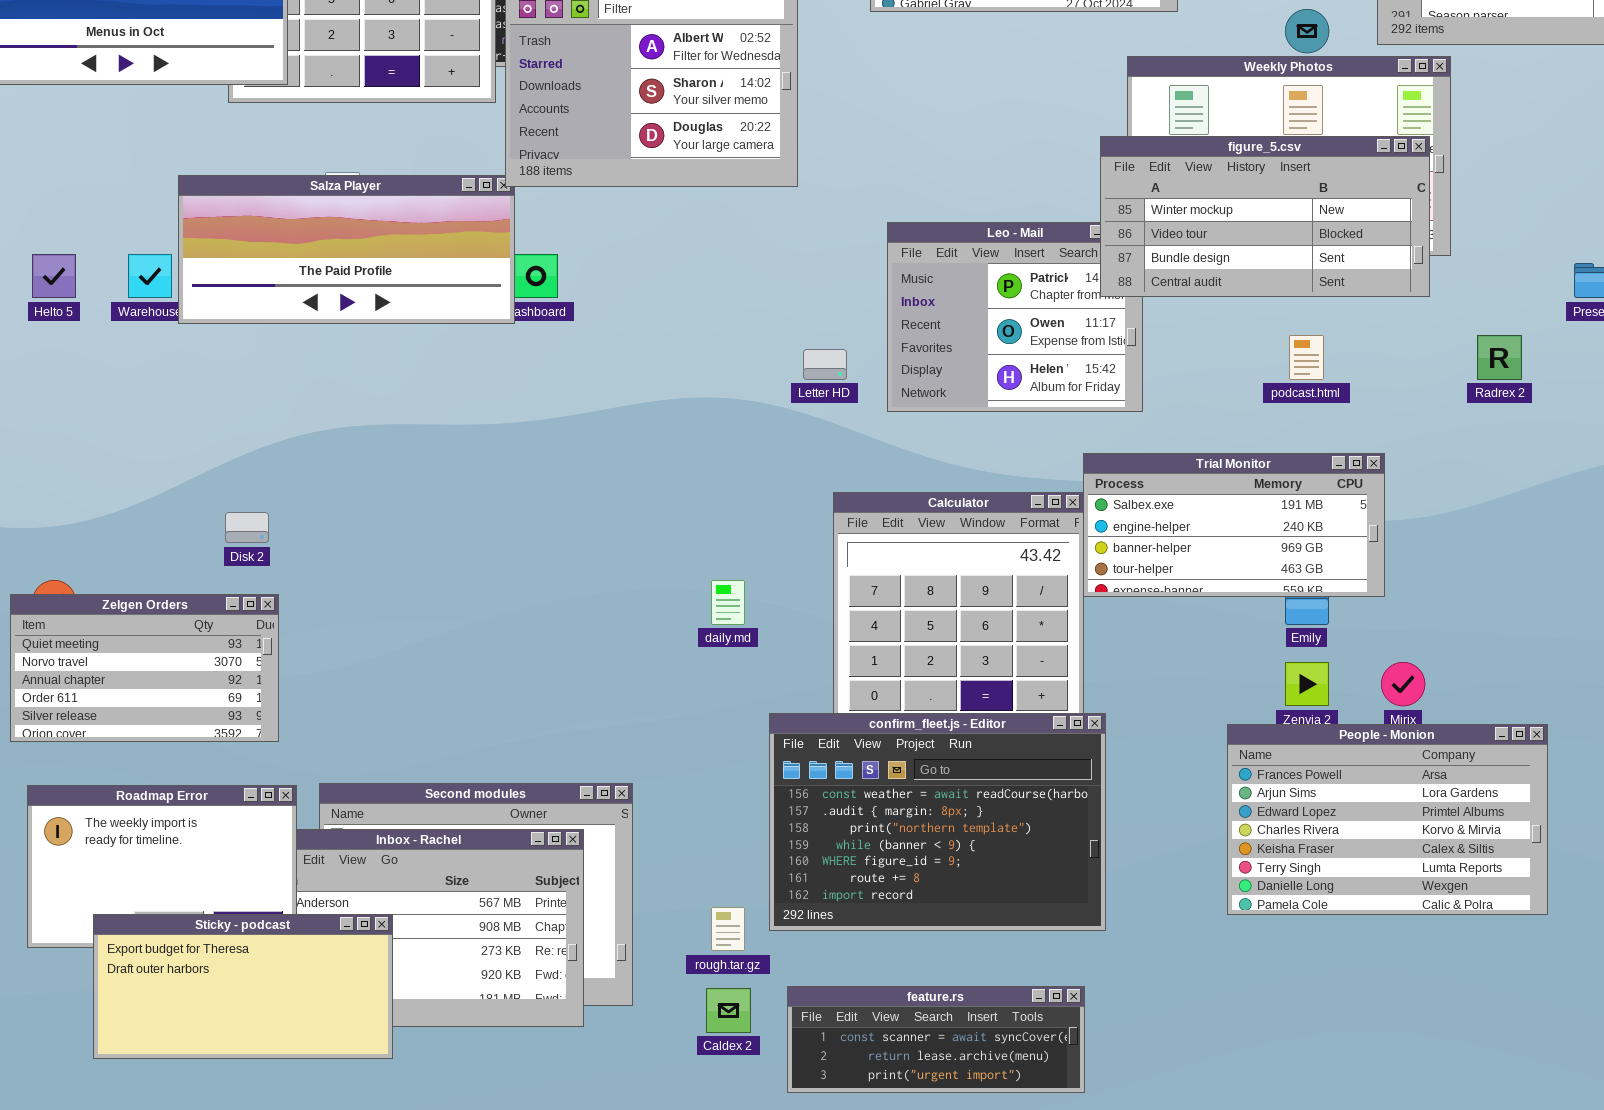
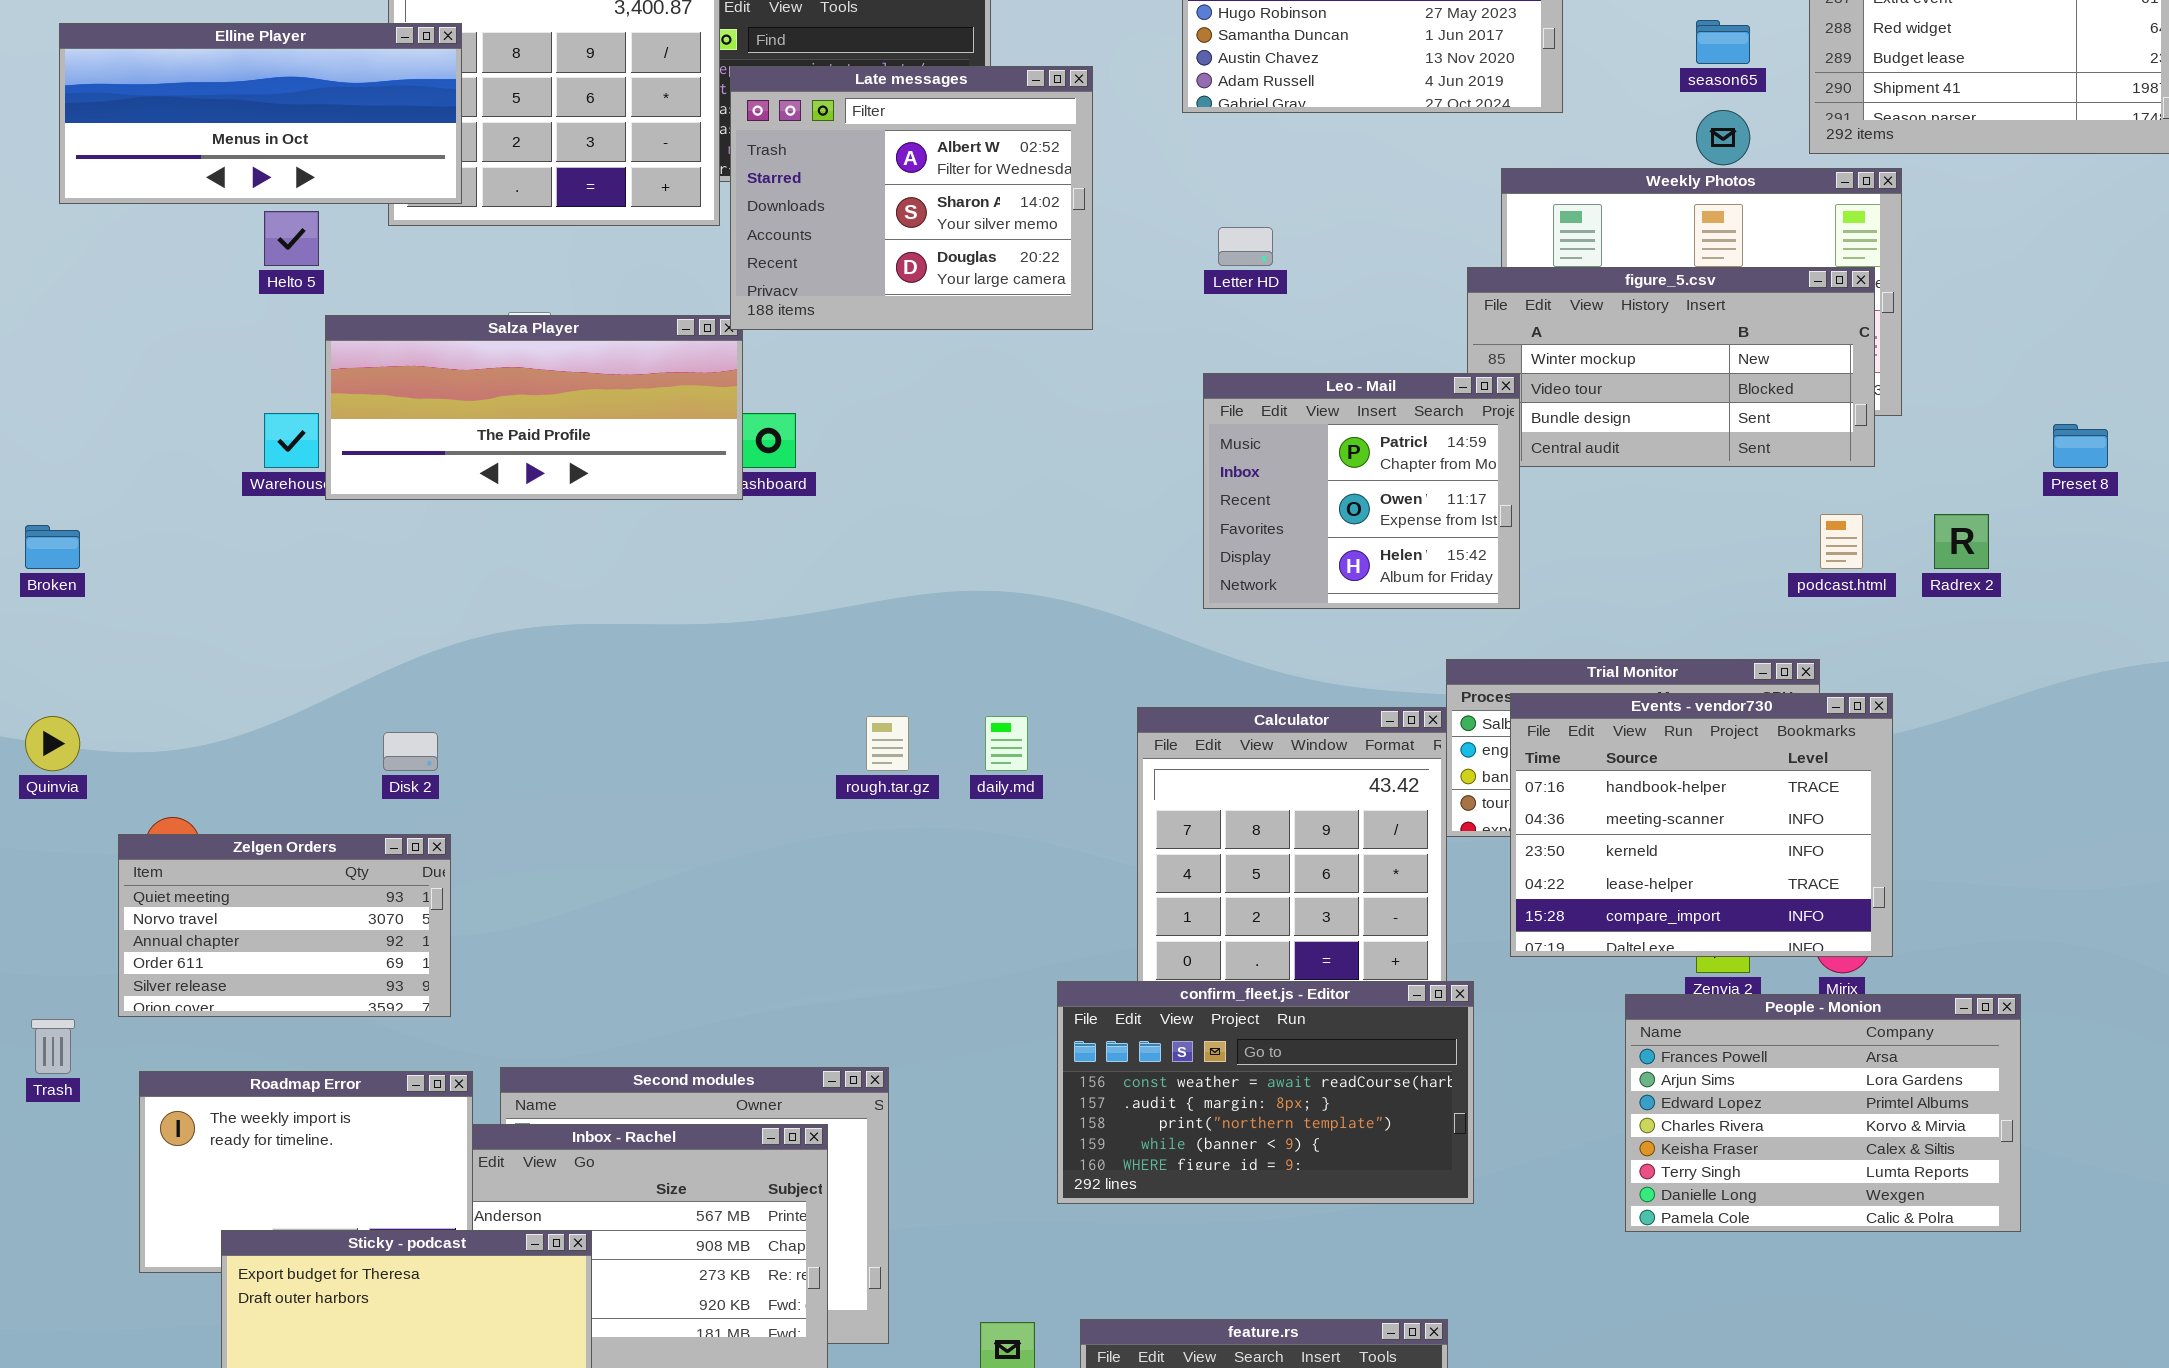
Leo - Mail: [887,222,1143,412] -> [1203,373,1520,609], raised
Helto 5: [32,254,76,298] -> [264,211,319,266], moved
podcast.html: [1289,335,1324,380] -> [1820,514,1863,569], moved
Letter HD: [803,349,847,380] -> [1218,227,1273,266], moved
Events - vendor730: none -> [1510,693,1893,957], opened
daily.md: [711,580,745,625] -> [985,716,1028,771], moved
confirm_fleet.js - Editor: [769,713,1106,931] -> [1057,981,1474,1204], resized
rough.tar.gz: [711,907,745,951] -> [866,716,909,771], moved

